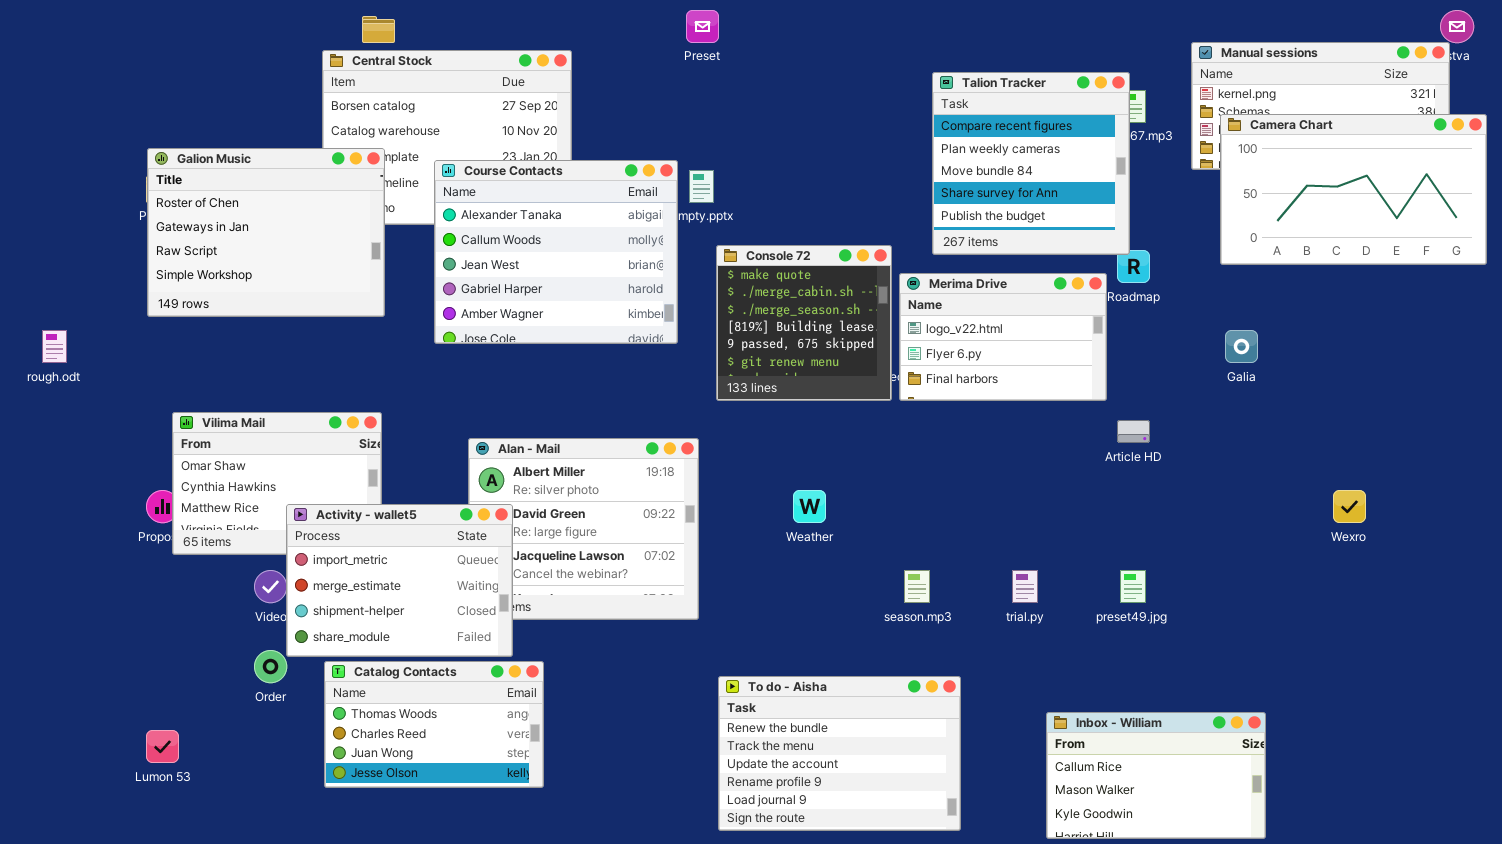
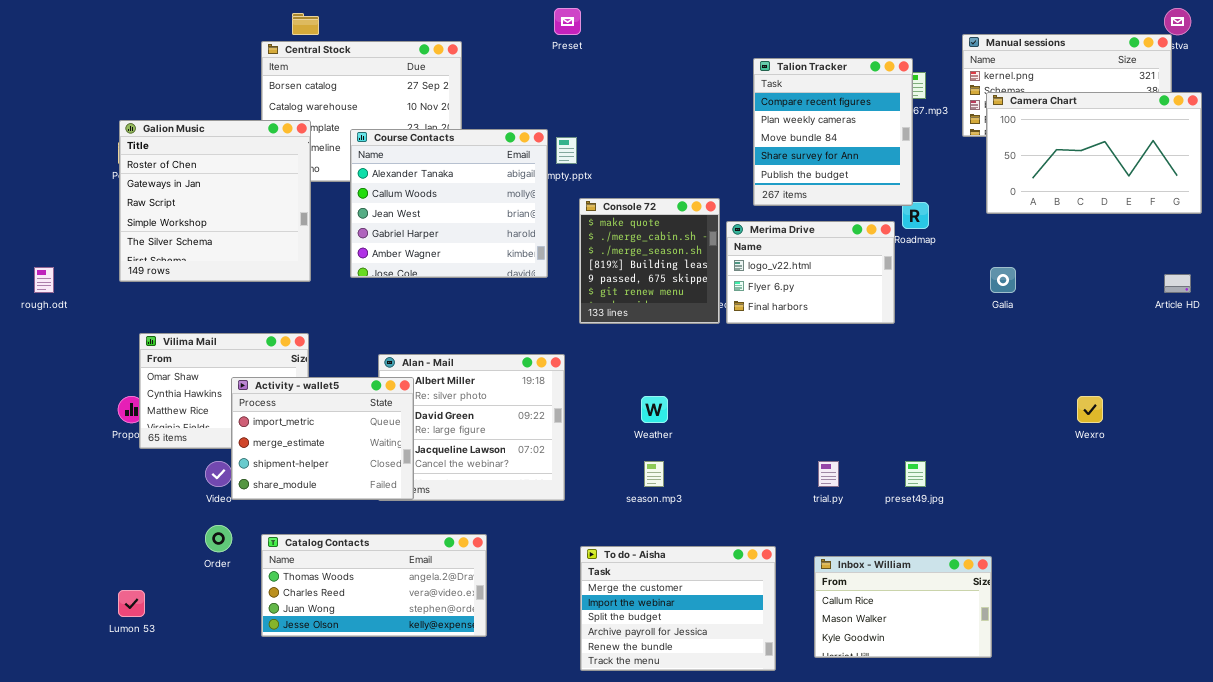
Galion Music: [147,148,385,317] -> [119,120,311,282], resized
Article HD: [1117,420,1150,443] -> [1164,274,1191,293], moved
Activity - wallet5: [286,504,513,657] -> [231,377,414,500], moved
season.mp3: [904,570,930,603] -> [644,461,664,487], moved
Catalog Contacts: [324,661,544,788] -> [261,534,487,637], resized
To do - Aisha: [718,676,961,831] -> [580,546,776,671], scrolled up 4 rows
Inbox - William: [1046,712,1266,839] -> [814,556,992,658], moved

